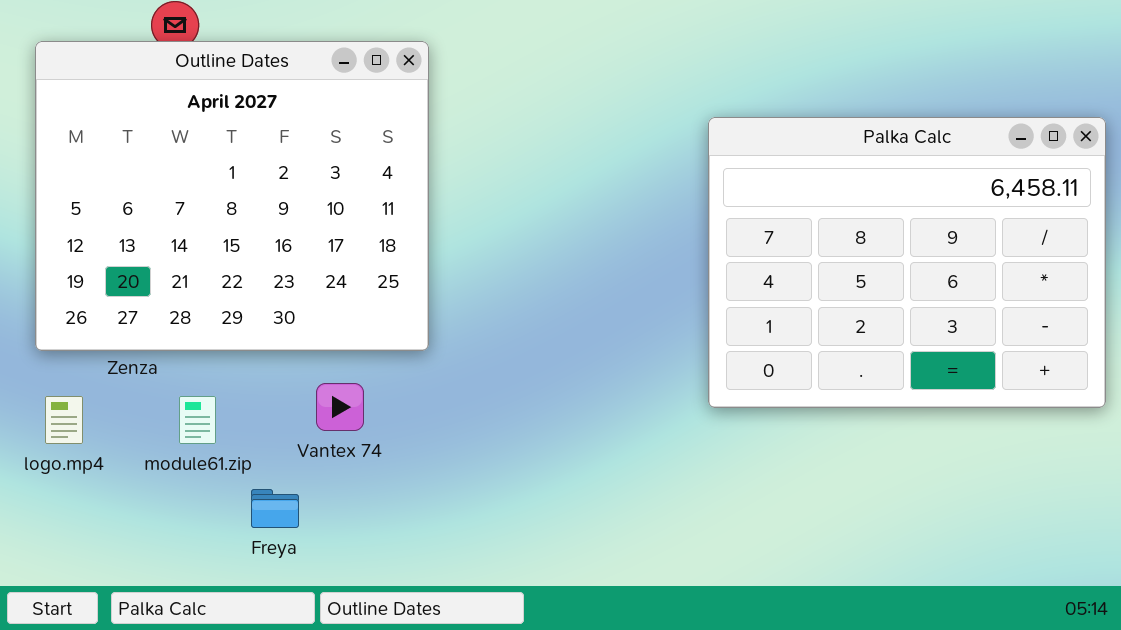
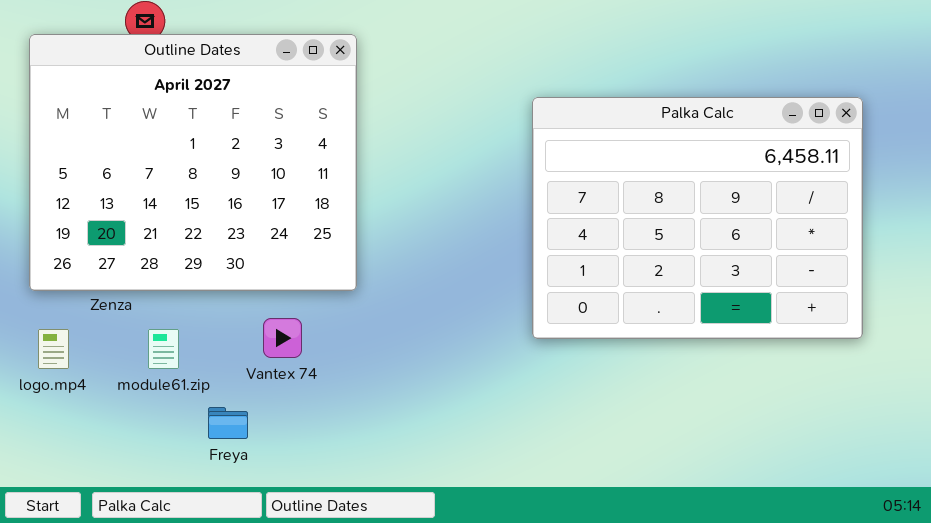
Palka Calc: [708,117,1106,408] -> [532,97,863,339], moved

